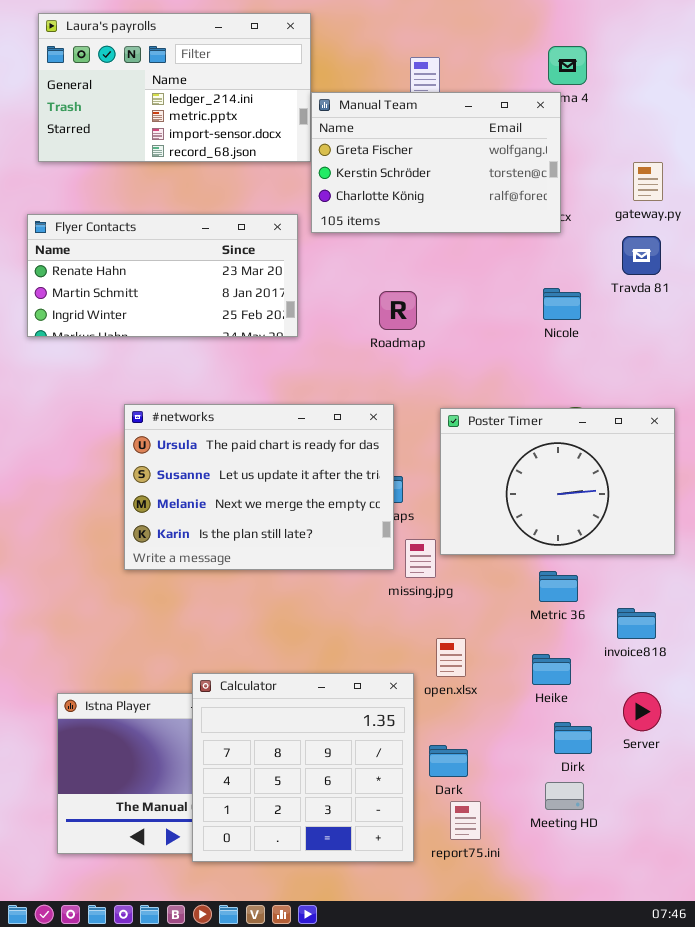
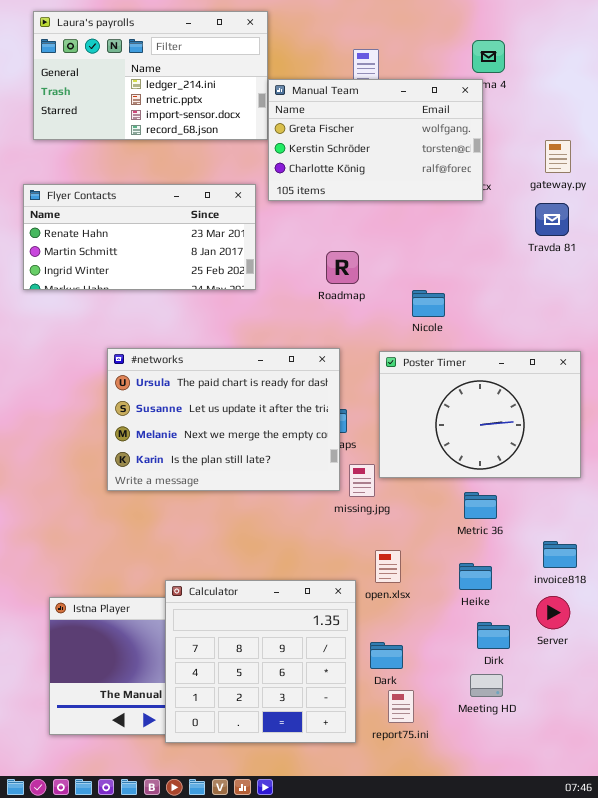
Nicole: [543,288,581,320] -> [412,290,445,317], moved
invoice818: [617,608,656,639] -> [543,541,577,568], moved

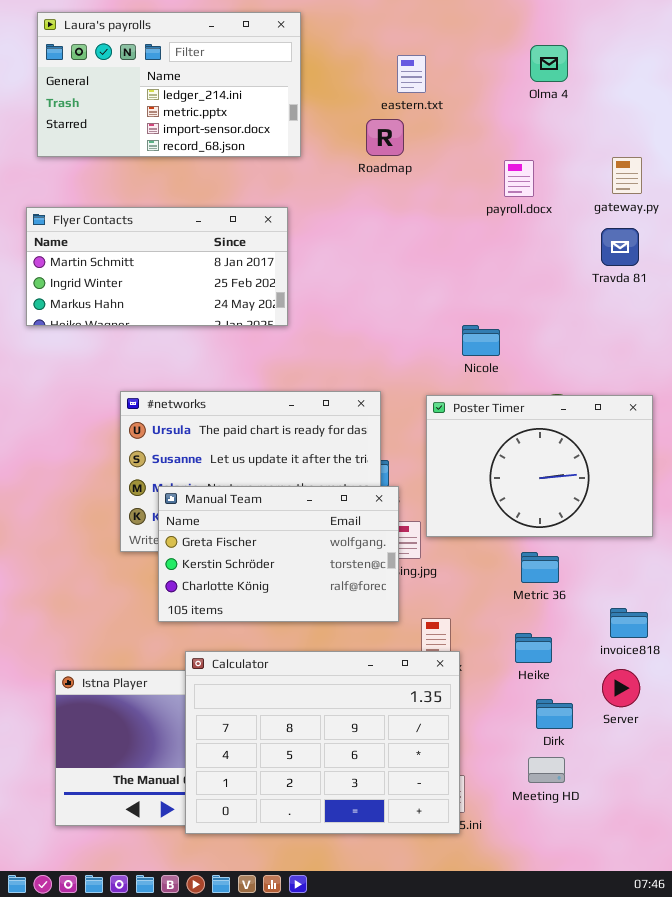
Manual Team: [268,79,483,201] -> [158,486,399,622], moved
Flyer Contacts: [23,184,256,290] -> [26,207,288,326], scrolled down 1 row
Roadmap: [326,251,359,284] -> [366,119,404,156], moved
Calculator: [165,580,356,743] -> [185,651,460,834], resized

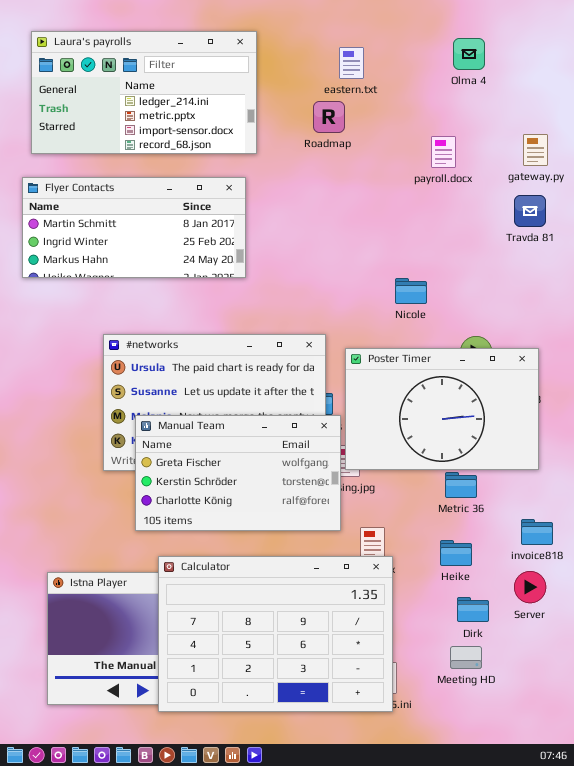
Laura's payrolls: [37,12,301,157] -> [31,31,257,154], moved
Poster Timer: [426,395,653,537] -> [345,348,539,470], moved

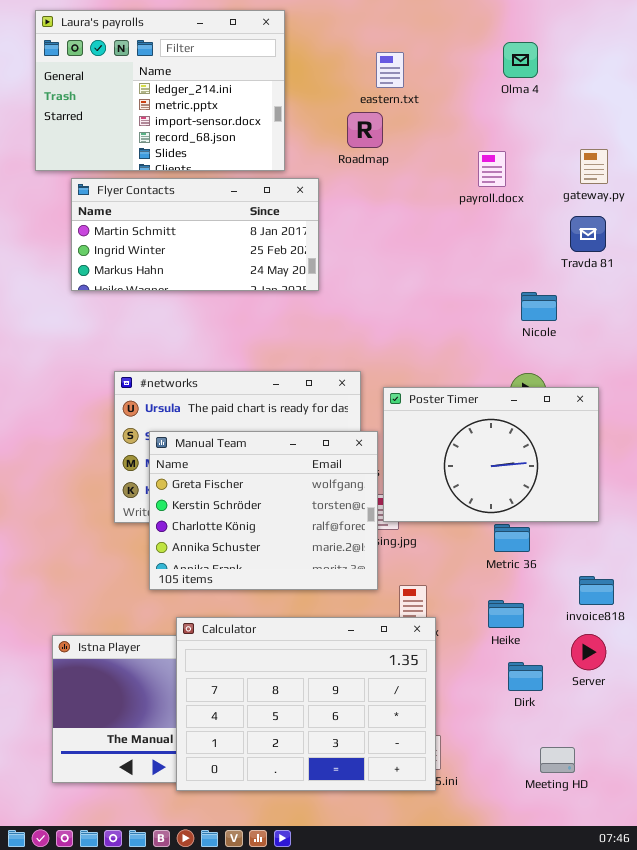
Laura's payrolls: [31,31,257,154] -> [35,10,285,171], resized
Flyer Contacts: [22,177,246,278] -> [71,178,319,291], moved
Nicole: [395,278,427,304] -> [521,292,557,321], moved
Manual Team: [135,415,341,531] -> [149,431,378,590], resized
Meeting HD: [450,646,482,669] -> [540,747,575,773], moved

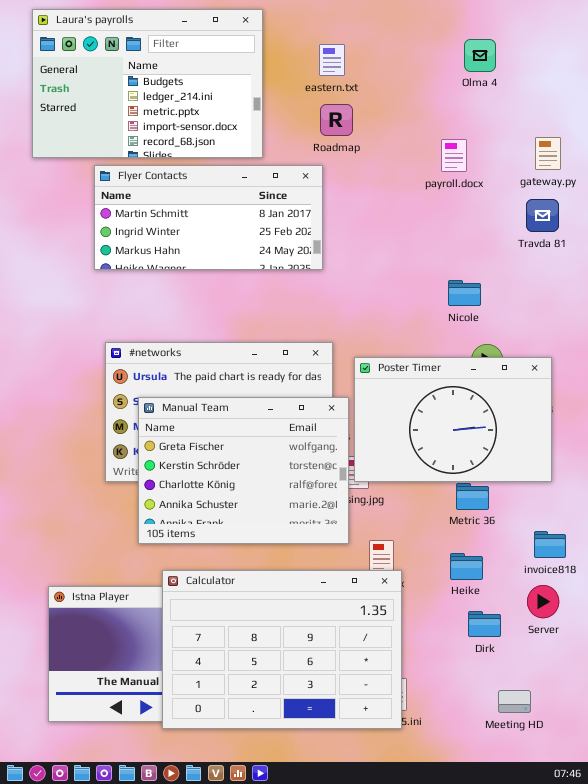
Laura's payrolls: [35,10,285,171] -> [32,9,263,158], scrolled up 1 row
eastern.txt: [376,52,404,88] -> [319,44,345,76], moved
Flyer Contacts: [71,178,319,291] -> [94,165,323,270], moved
Nicole: [521,292,557,321] -> [448,280,481,306], moved

